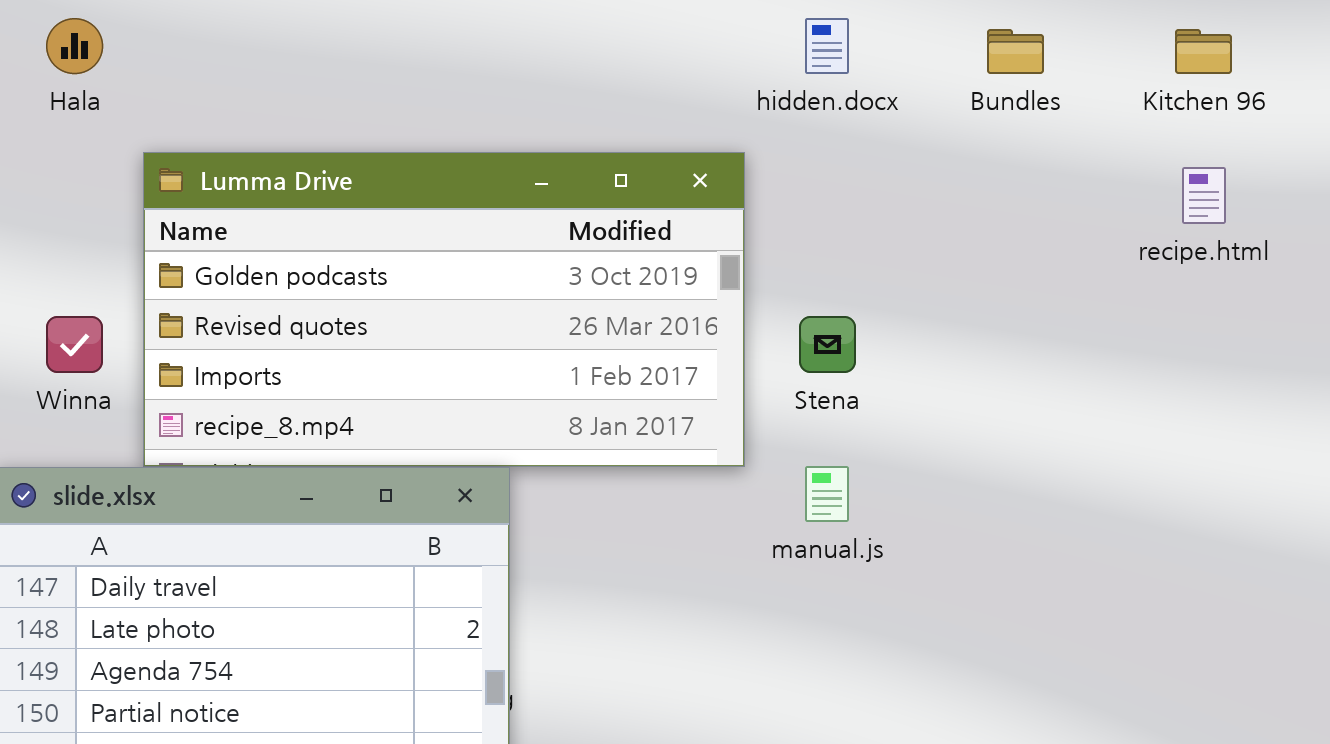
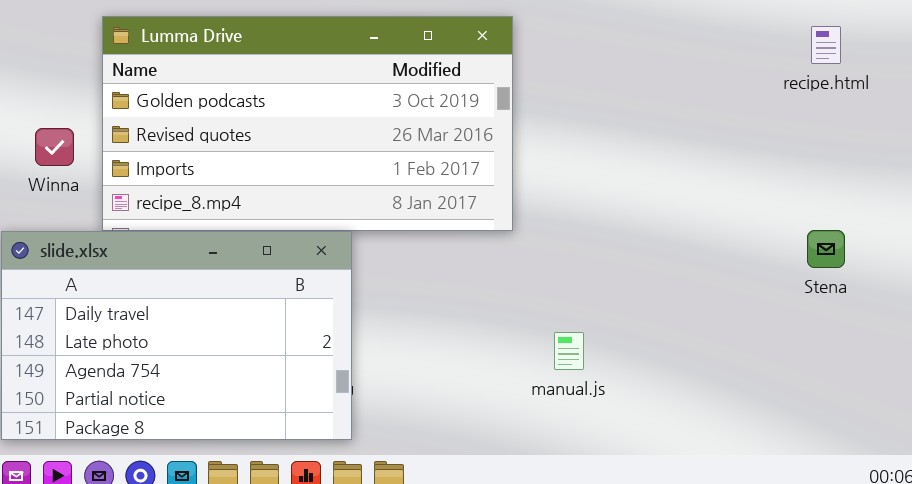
Stena: [799,316,856,373] -> [807,230,845,268], moved
manual.js: [805,466,849,522] -> [554,332,584,370], moved

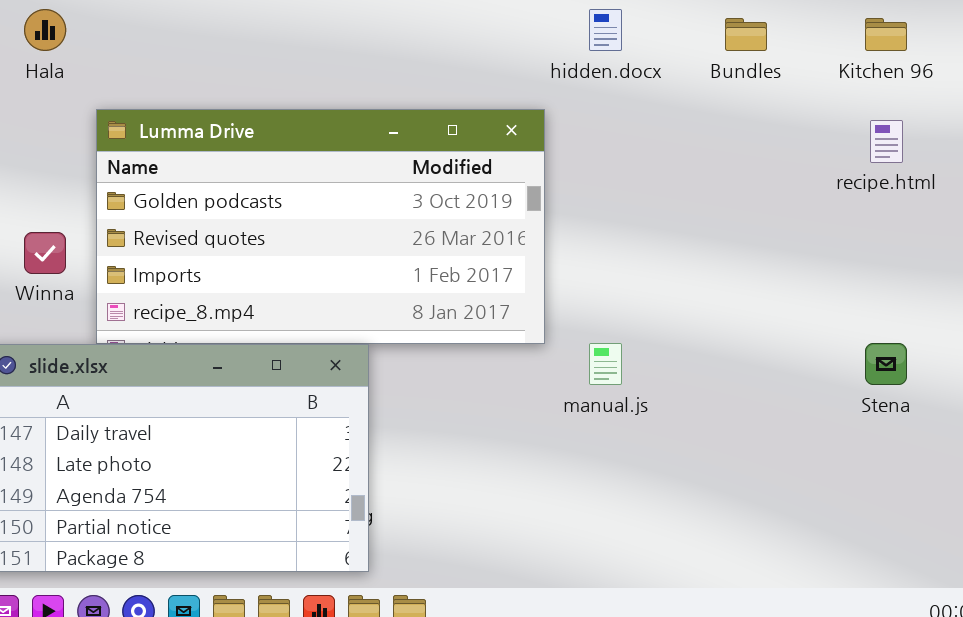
manual.js: [554,332,584,370] -> [589,343,622,385], moved

